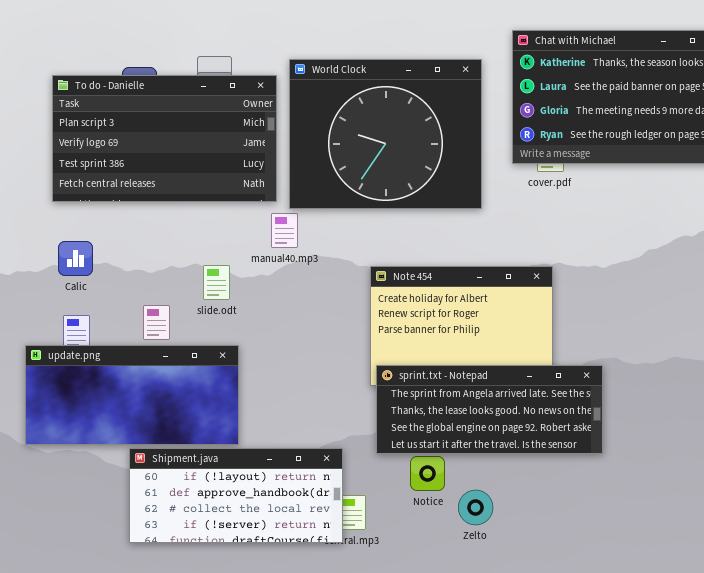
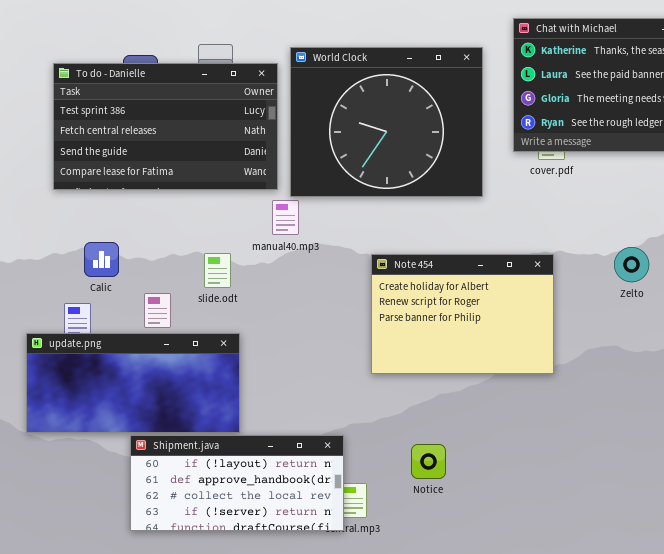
To do - Danielle: [52,75,277,202] -> [53,63,278,190], scrolled down 2 rows
Calic: [58,241,93,276] -> [84,242,119,277], moved
sprint.txt - Notepad: [376,365,603,454] -> none, closed
Zelto: [458,490,493,525] -> [614,247,649,282], moved

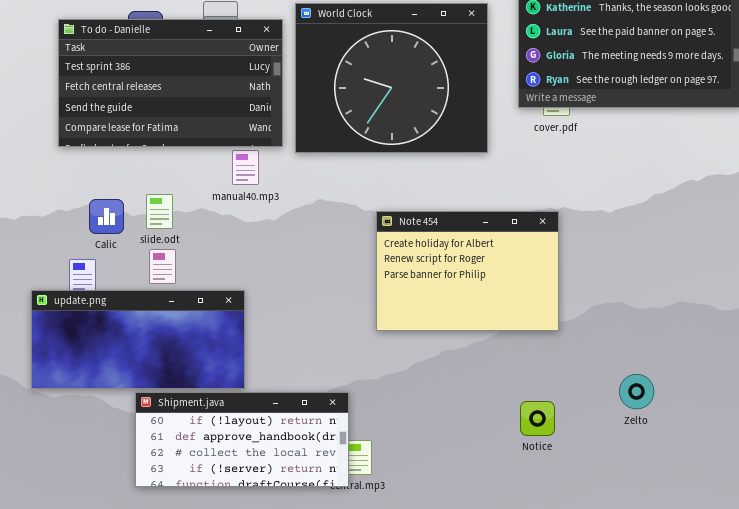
manual40.mp3: [272,200,299,235] -> [232,150,259,185], moved
Zelto: [614,247,649,282] -> [619,374,654,409], moved
slide.odt: [204,253,231,288] -> [146,194,173,229], moved
Notice: [411,444,446,479] -> [520,401,555,436], moved

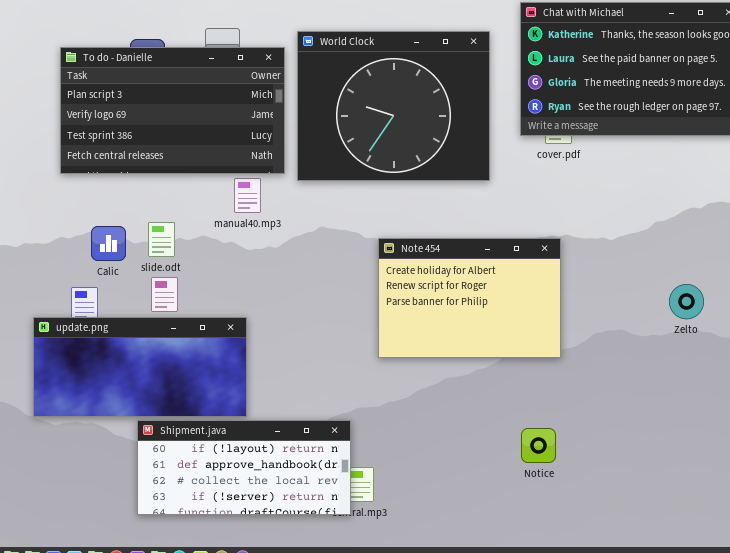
To do - Danielle: [58,19,283,147] -> [60,47,285,174], scrolled up 2 rows
Zelto: [619,374,654,409] -> [669,284,704,319], moved

